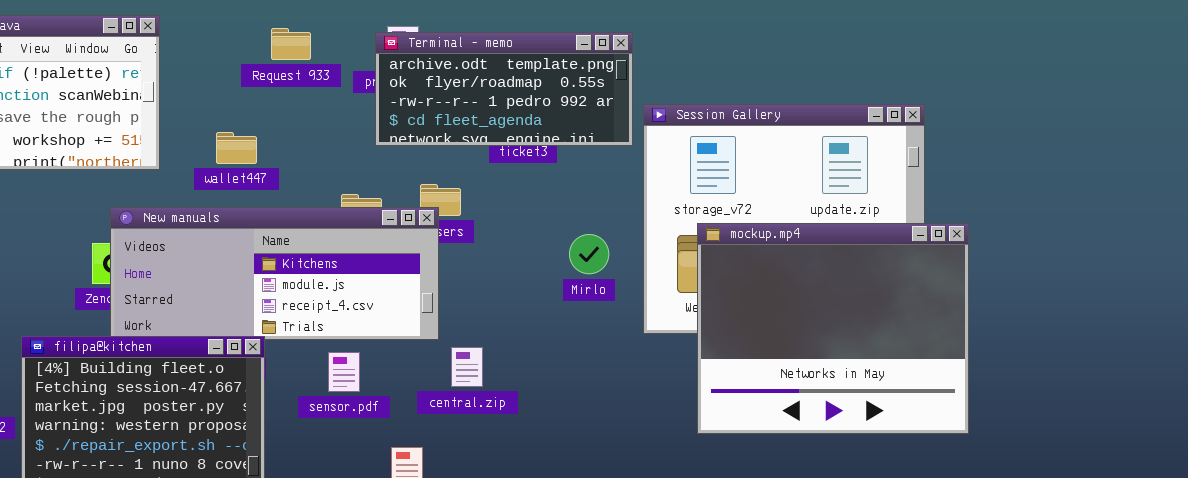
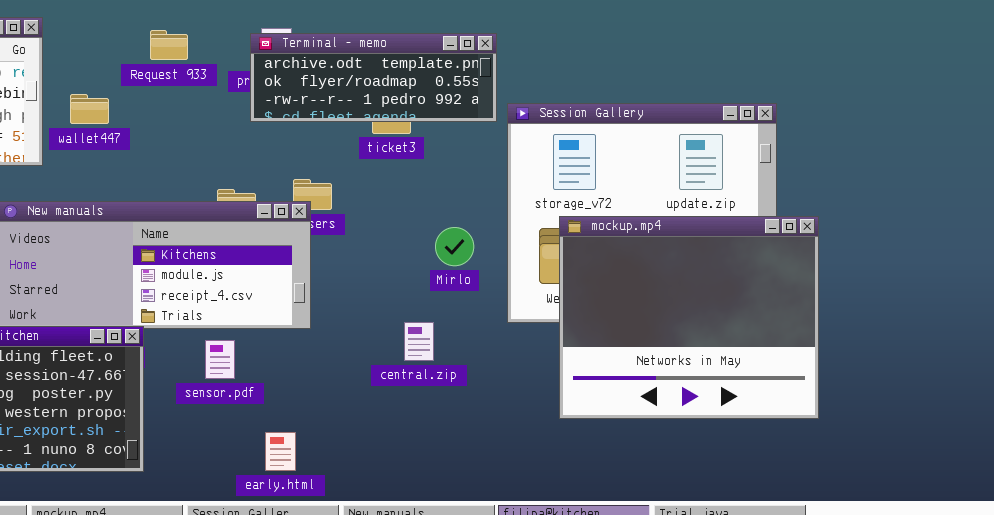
Terminal - memo: [375,32,633,146] -> [250,33,497,122], resized
wallet447: [216,132,257,164] -> [70,94,109,124], moved
central.zip: [451,347,483,387] -> [404,322,434,361], moved

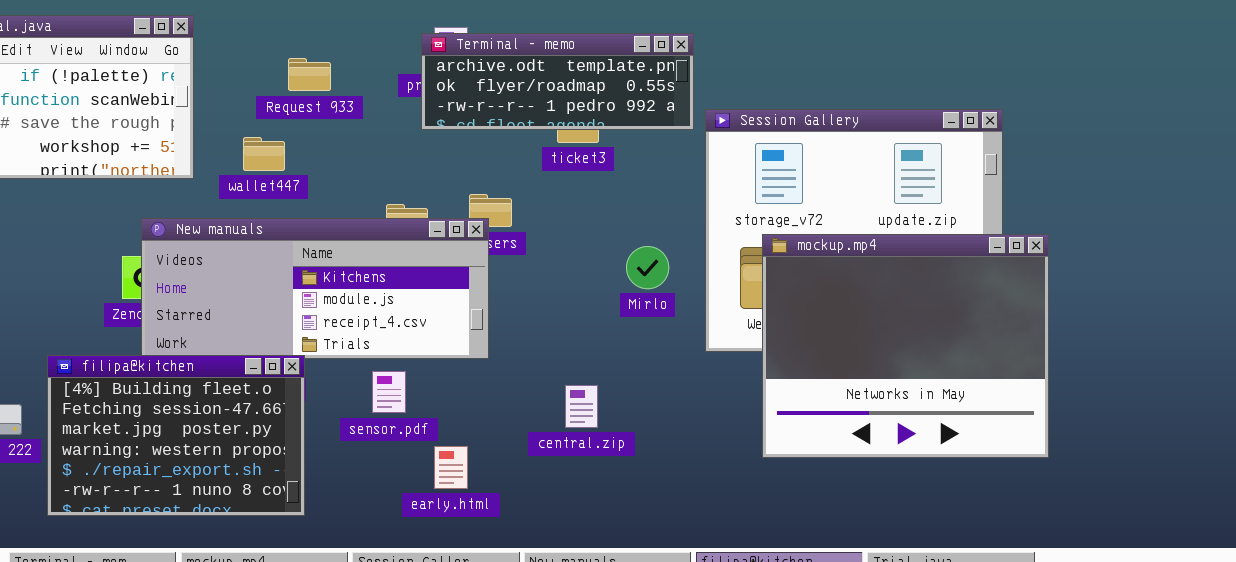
Request 933: [150,30,188,60] -> [288,58,331,91], moved
wallet447: [70,94,109,124] -> [243,137,285,171], moved
central.zip: [404,322,434,361] -> [565,385,598,428], moved
early.html: [265,432,296,471] -> [434,446,468,489], moved

